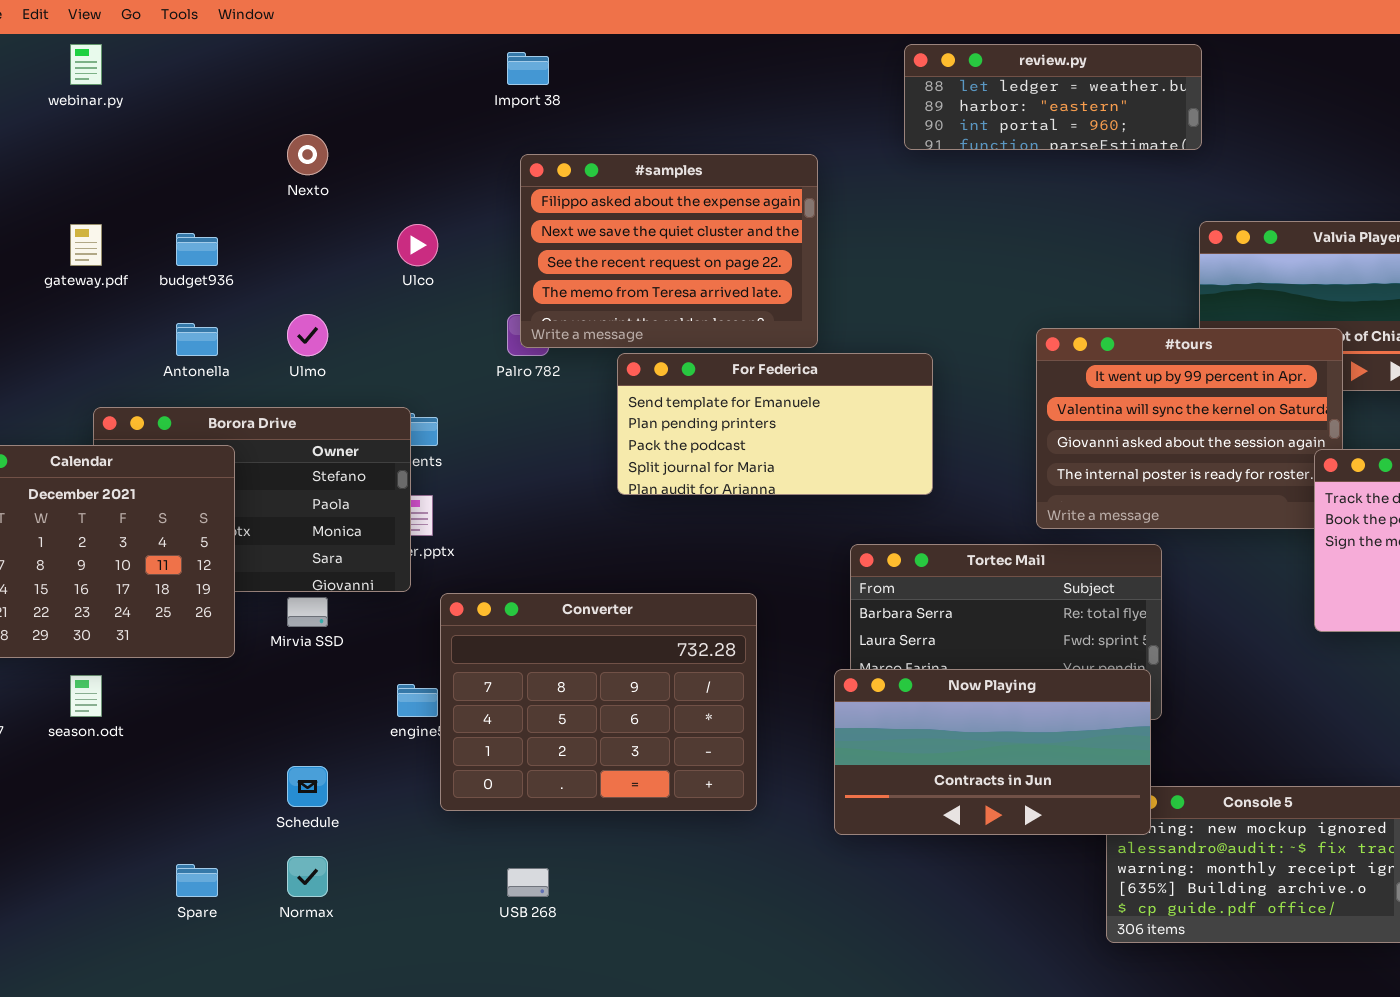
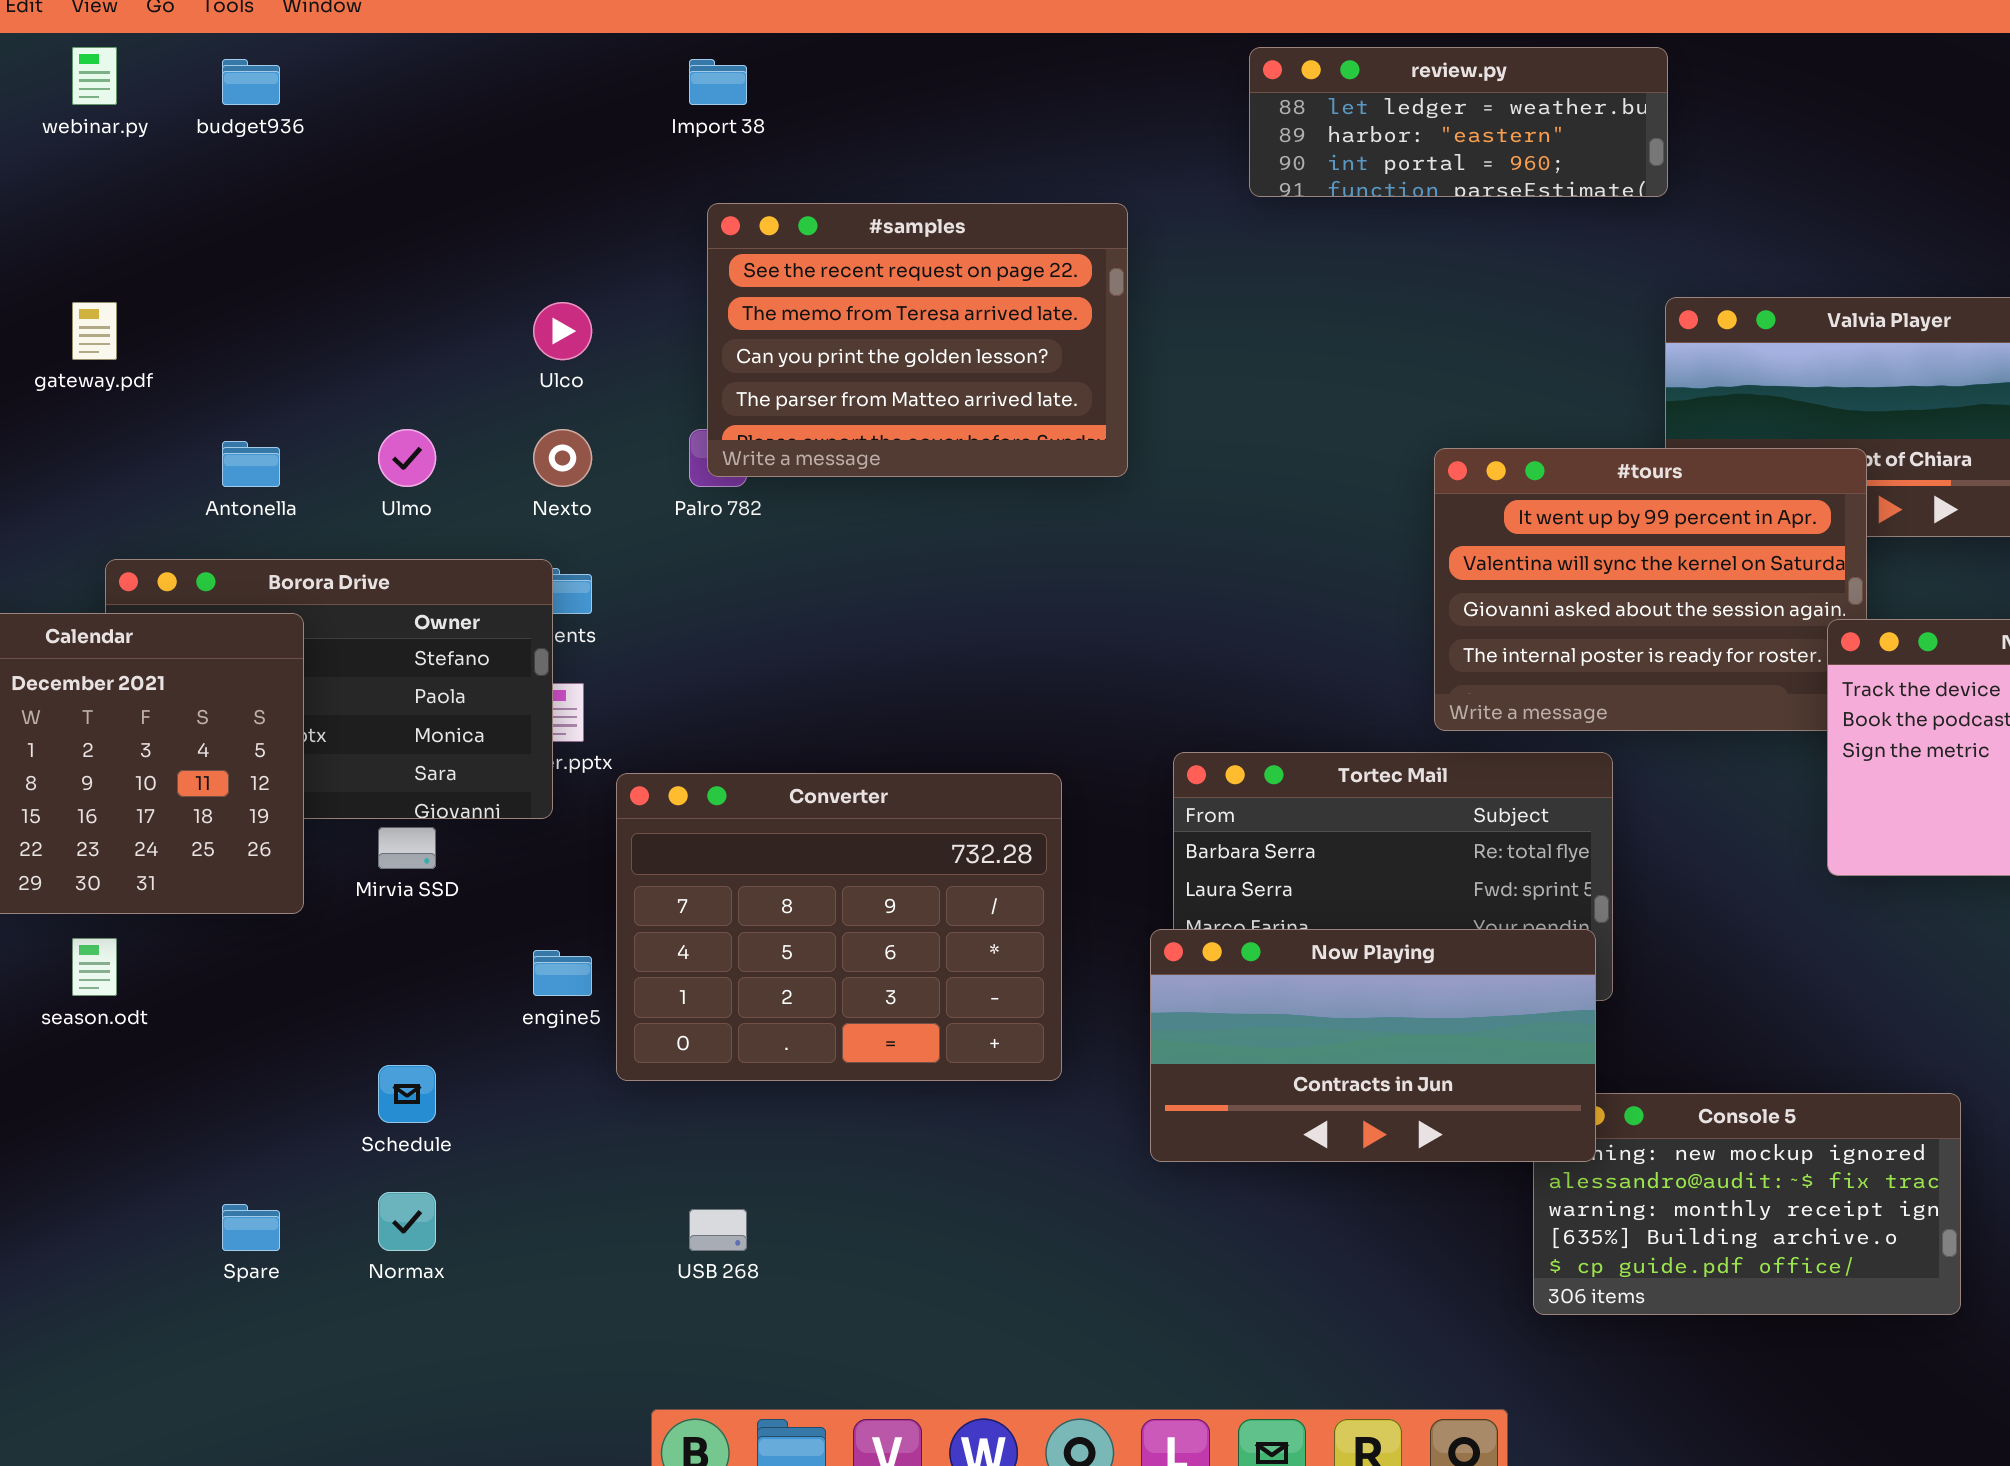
Nexto: [287,134,328,175] -> [533,429,592,487], moved
#samples: [520,154,818,348] -> [707,203,1128,477], scrolled down 2 rows
budget936: [176,233,218,266] -> [222,59,280,105], moved
For Federica: [617,353,933,495] -> none, closed
Converter: [440,593,757,811] -> [616,773,1062,1081], moved

